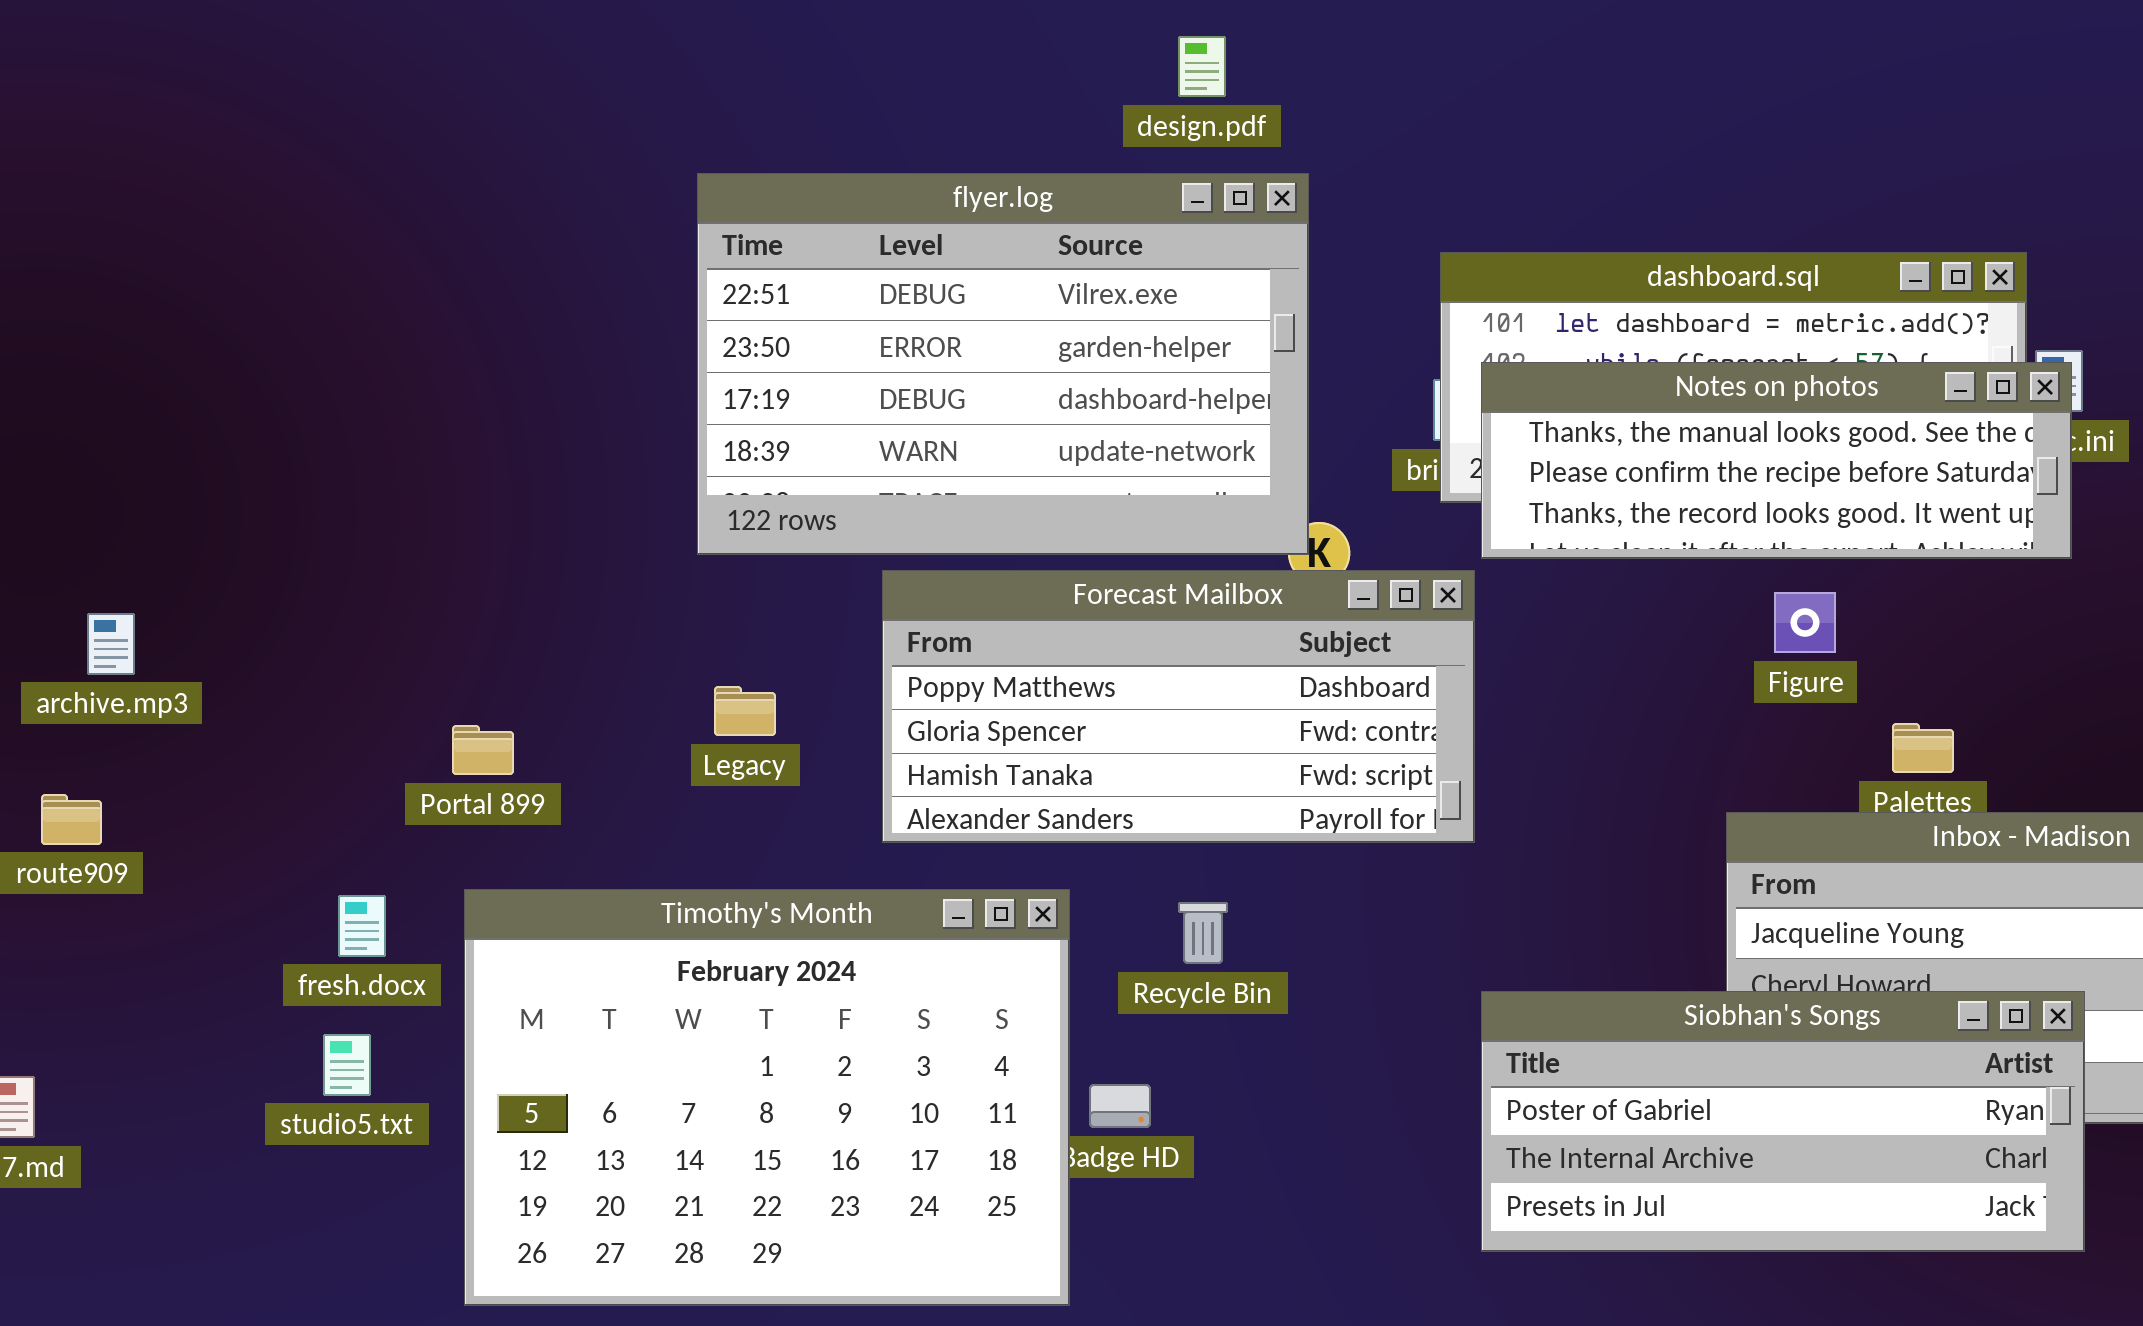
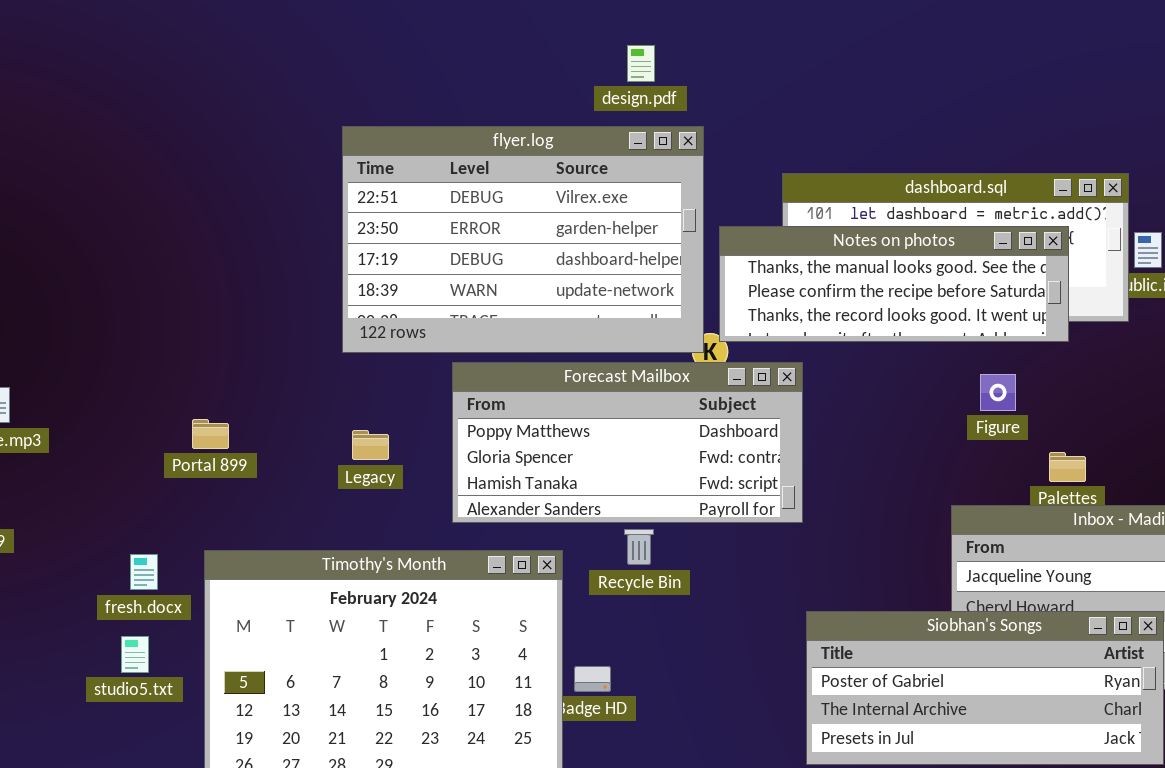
Notes on photos: [1481,362,2072,559] -> [719,226,1069,342], moved
Portal 899: [452,725,514,775] -> [192,419,229,449], moved
Recycle Bin: [1178,902,1228,964] -> [624,529,654,565], moved

